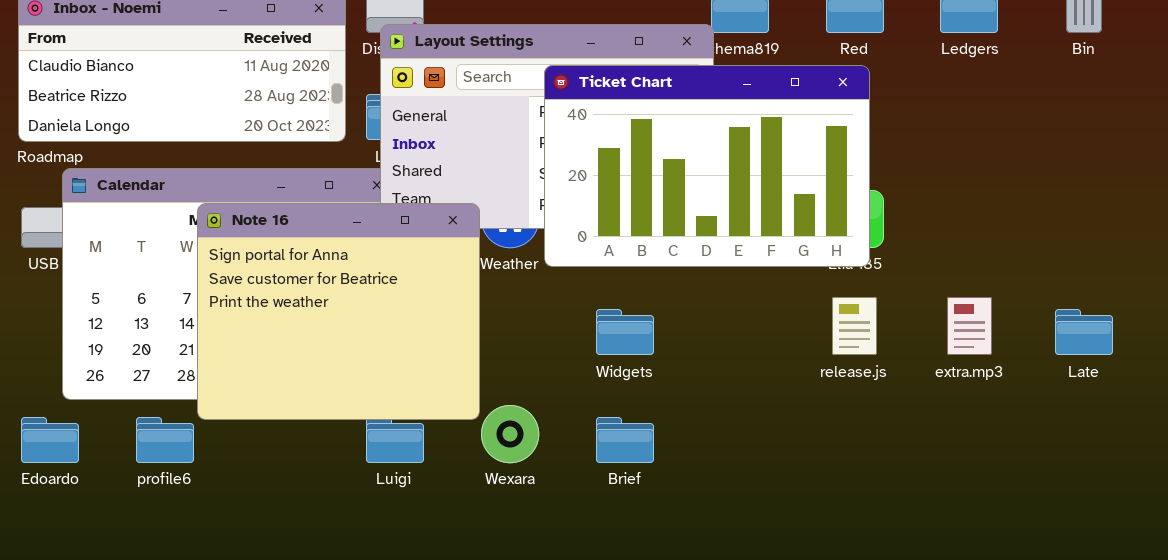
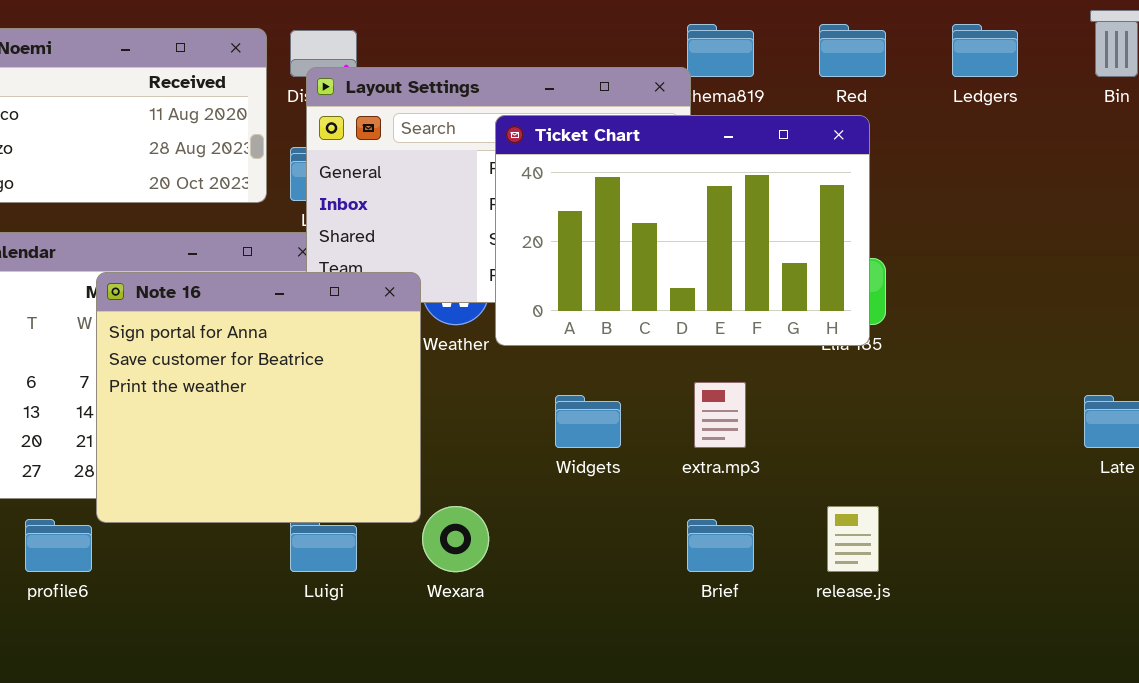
release.js: [832,297,877,355] -> [827,506,879,572], moved
extra.mp3: [947,297,992,355] -> [694,382,746,448], moved
Brief: [596,417,654,463] -> [687,519,754,572], moved

